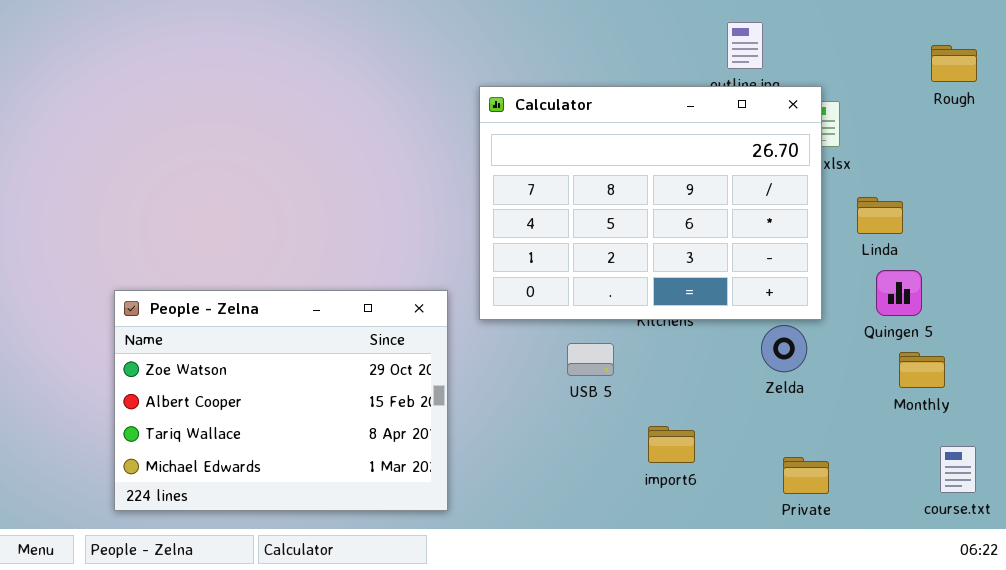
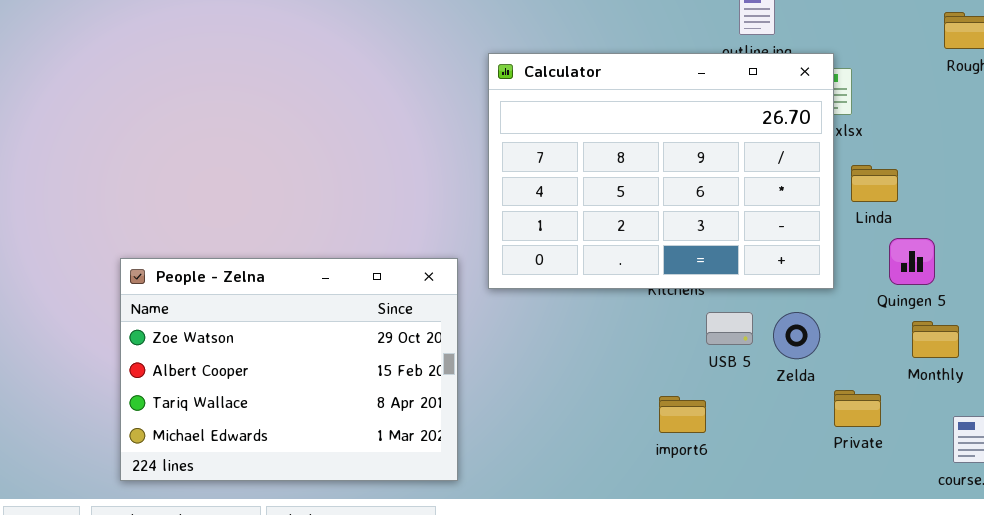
Linda: [857,197,903,234] -> [851,165,898,202], moved
Zelda: [761,325,807,372] -> [773,312,820,359], moved
USB 5: [567,343,614,376] -> [706,312,753,345], moved
Private: [783,457,829,494] -> [834,390,881,427], moved

